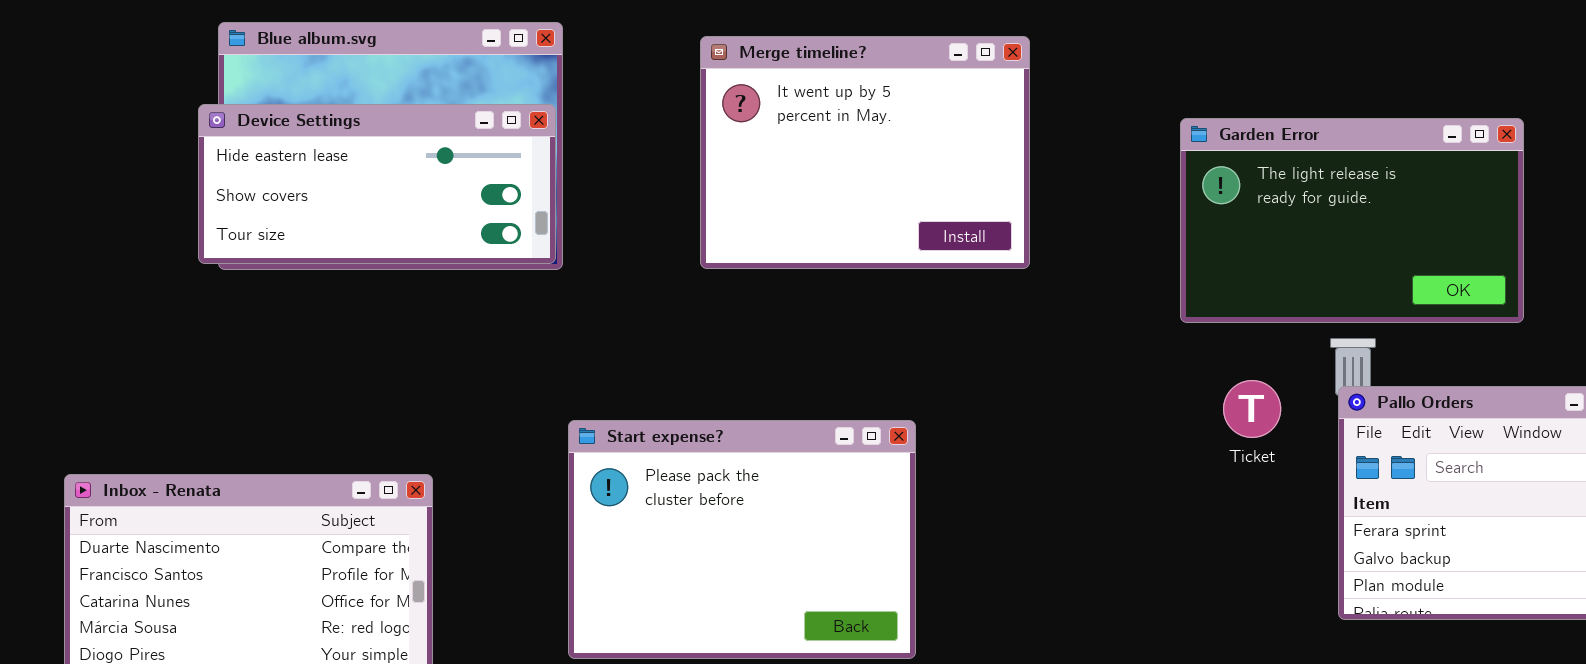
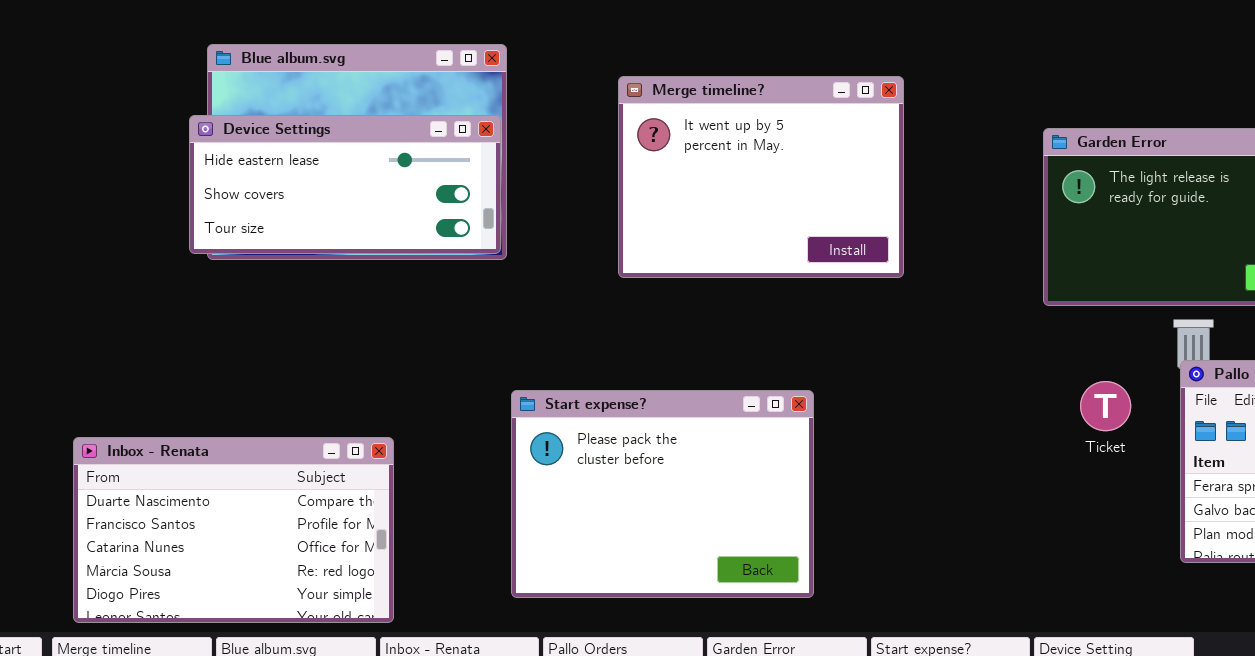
Merge timeline?: [700,36,1030,269] -> [618,76,904,278], moved
Ticket: [1223,380,1281,438] -> [1080,381,1131,431], moved

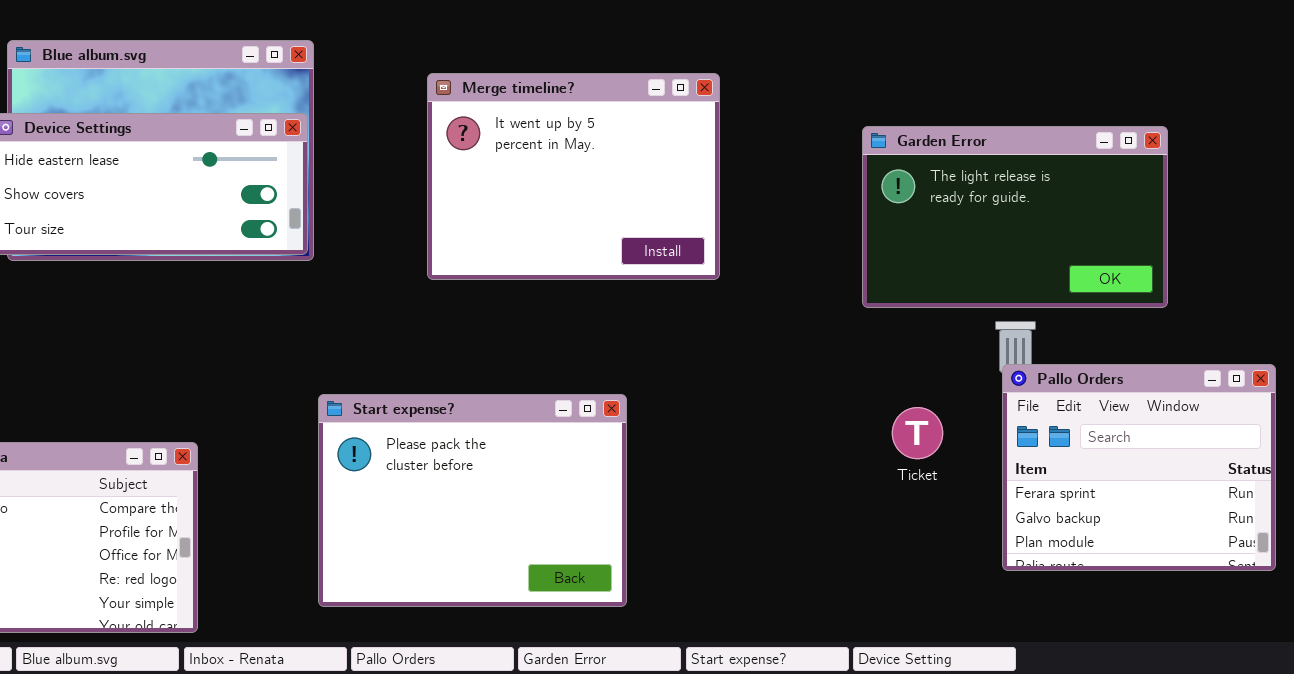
Ticket: [1080,381,1131,431] -> [892,407,943,459], moved

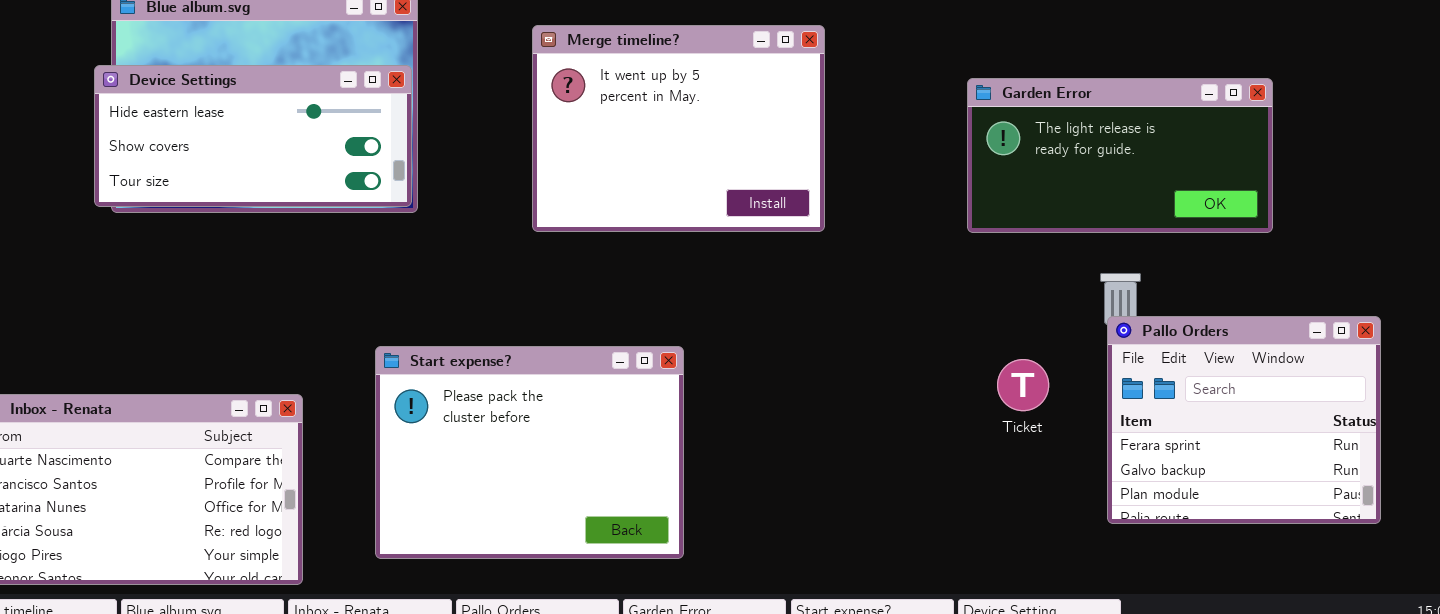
Garden Error: [862,126,1168,308] -> [967,78,1273,233], resized
Start expense?: [318,394,627,607] -> [375,346,684,559], moved

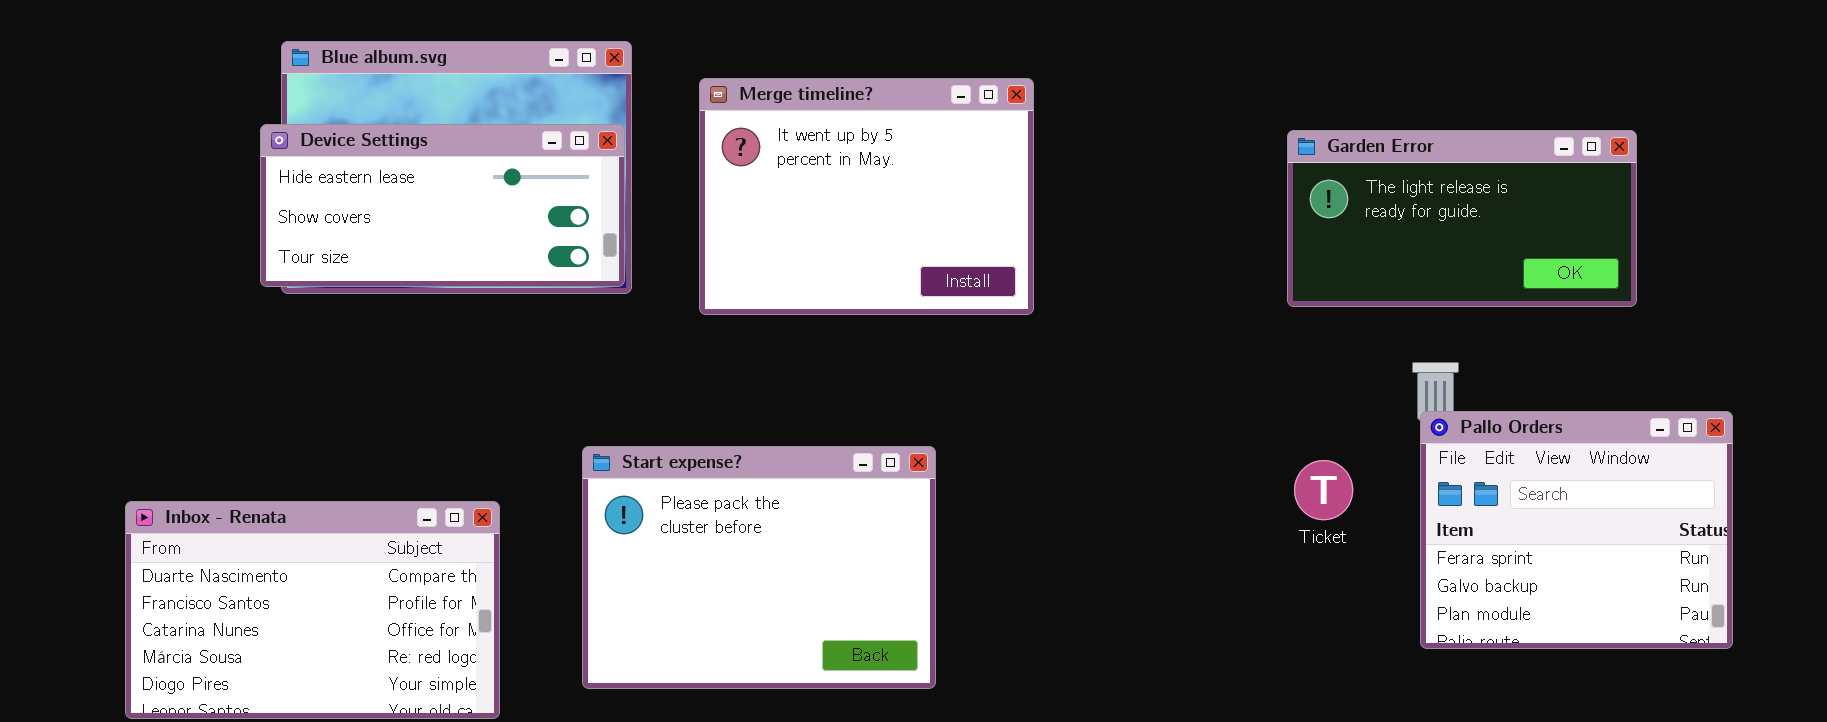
Merge timeline?: [532,25,825,232] -> [699,78,1034,315], moved
Garden Error: [967,78,1273,233] -> [1287,130,1637,307], moved

